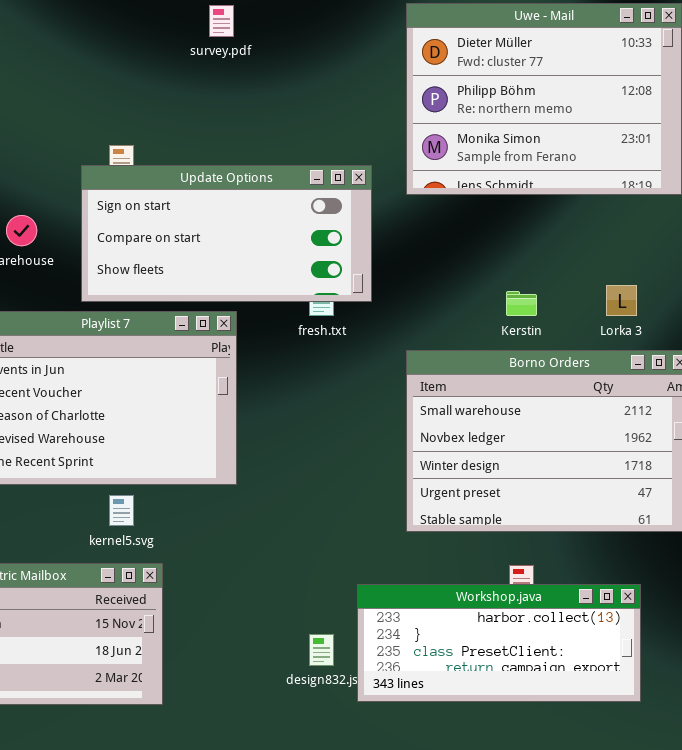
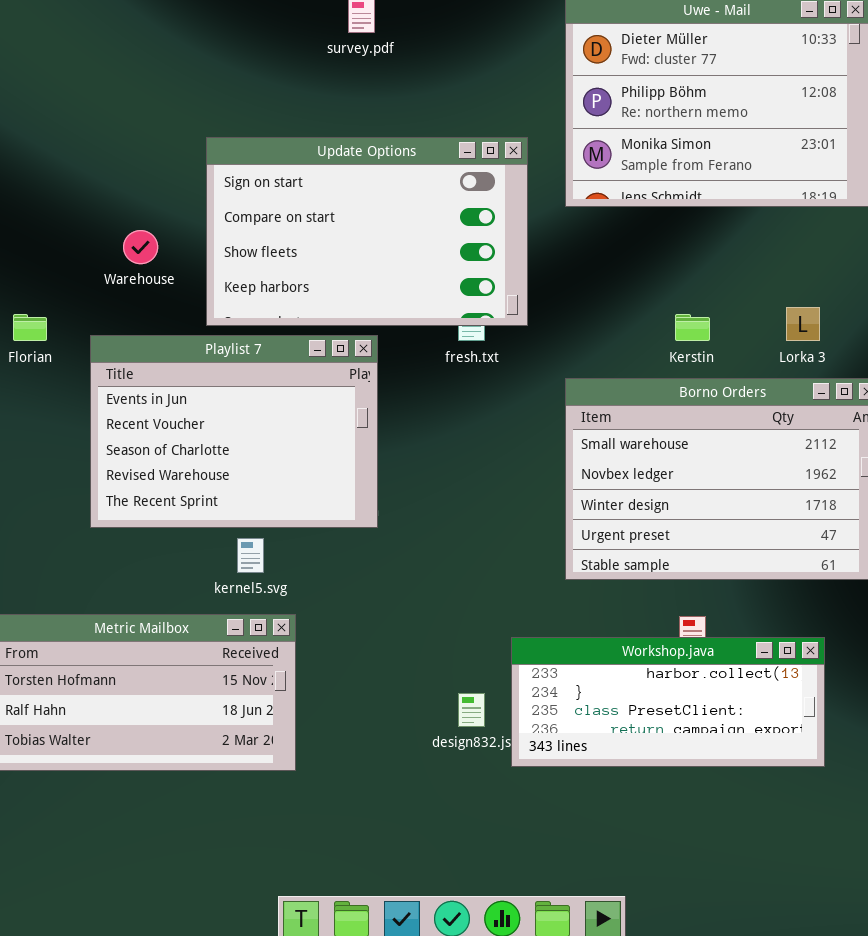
Update Options: [81,165,372,302] -> [206,137,528,326], resized

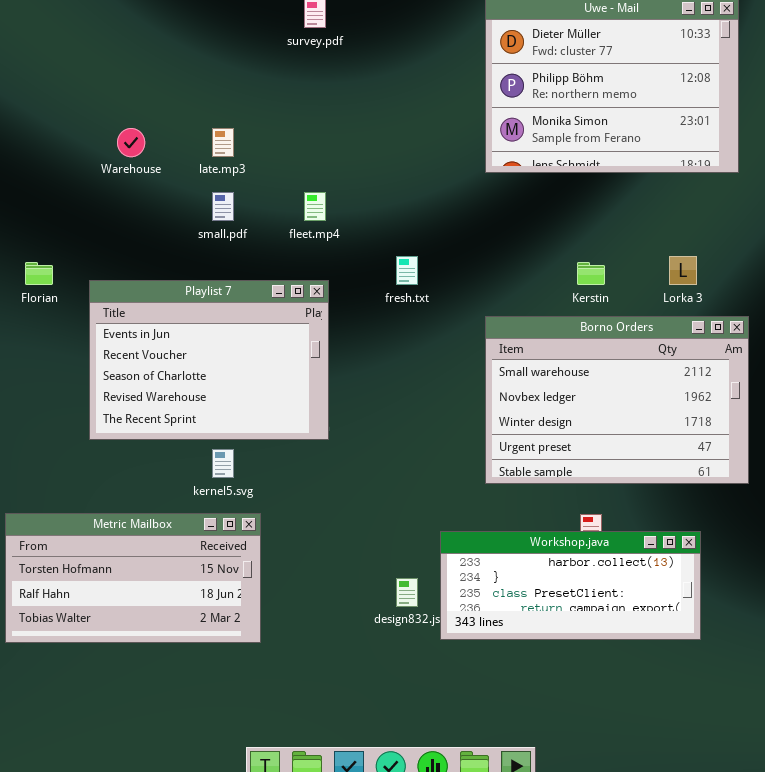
Update Options: [206,137,528,326] -> none, closed
Warehouse: [123,230,158,264] -> [117,128,145,157], moved

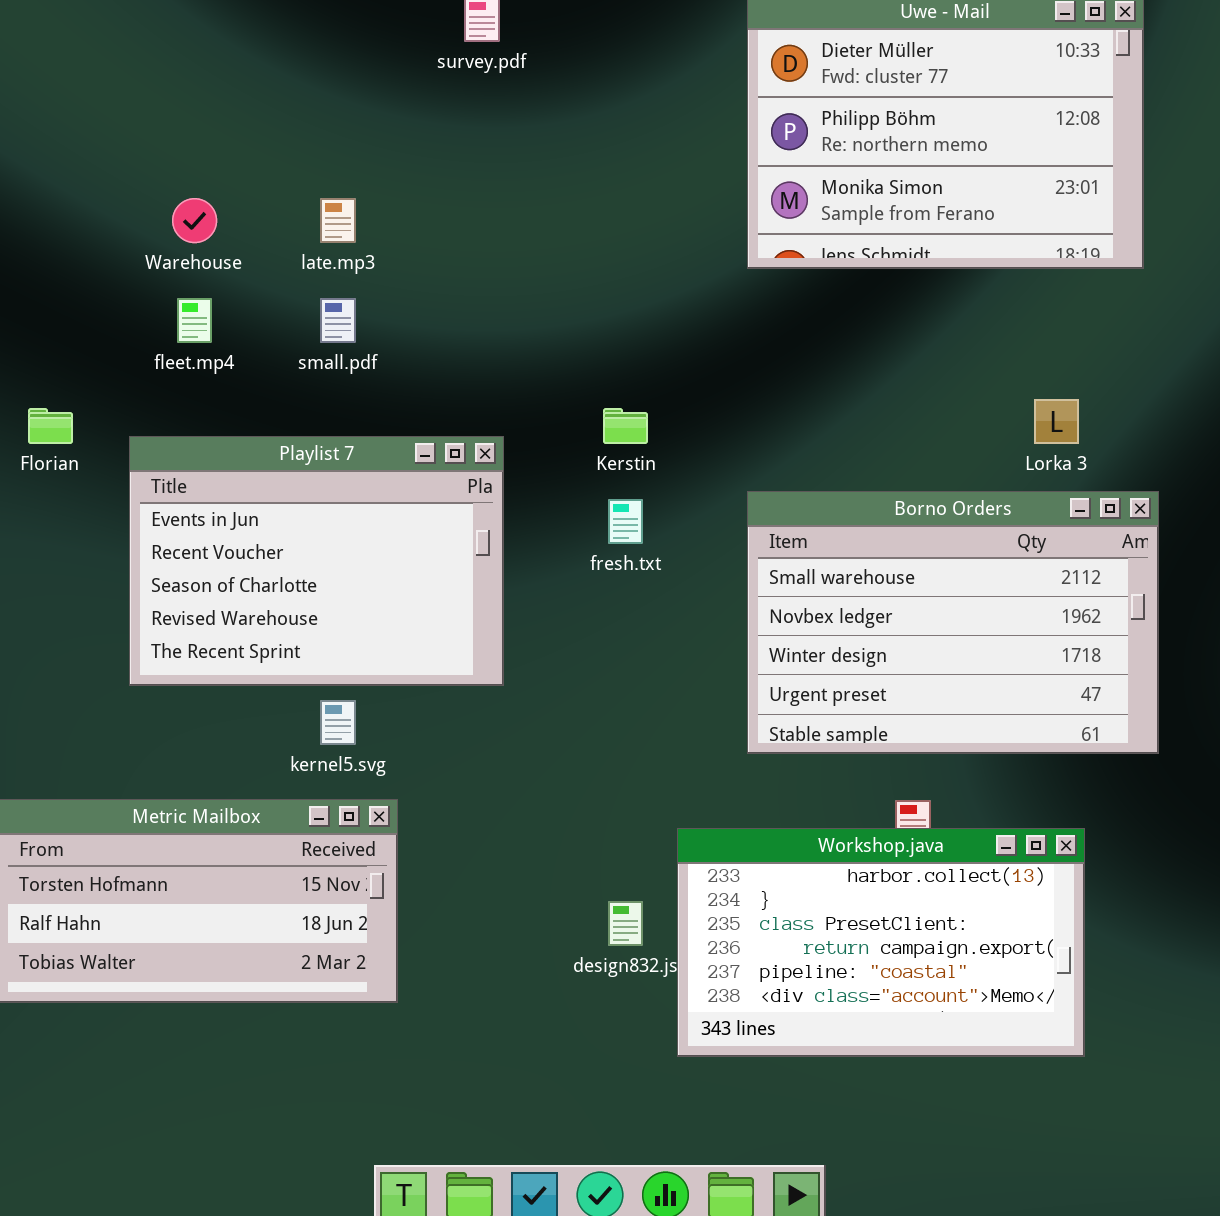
fleet.mp4: [304,192,326,221] -> [177,298,212,343], moved
fresh.txt: [396,256,418,285] -> [608,499,643,544], moved
Kerstin: [577,262,605,285] -> [603,408,648,444], moved
Workshop.java: [440,531,701,640] -> [677,828,1085,1057], resized

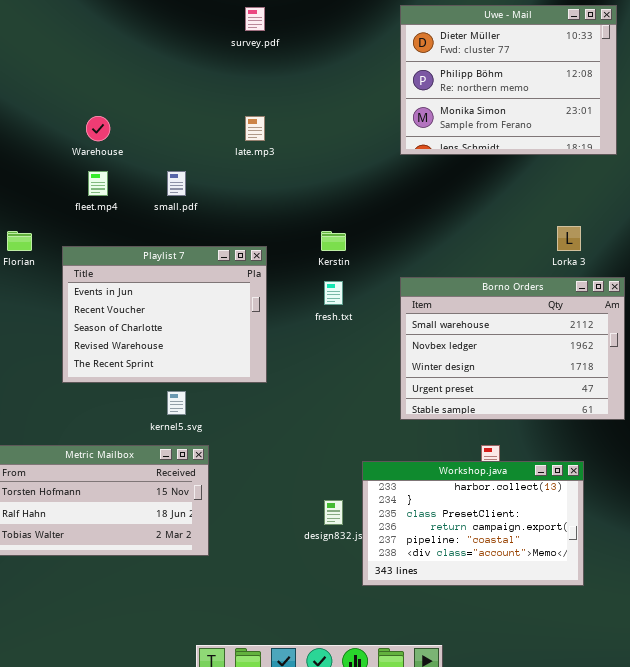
late.mp3: [320,198,356,243] -> [245,116,265,141], moved

